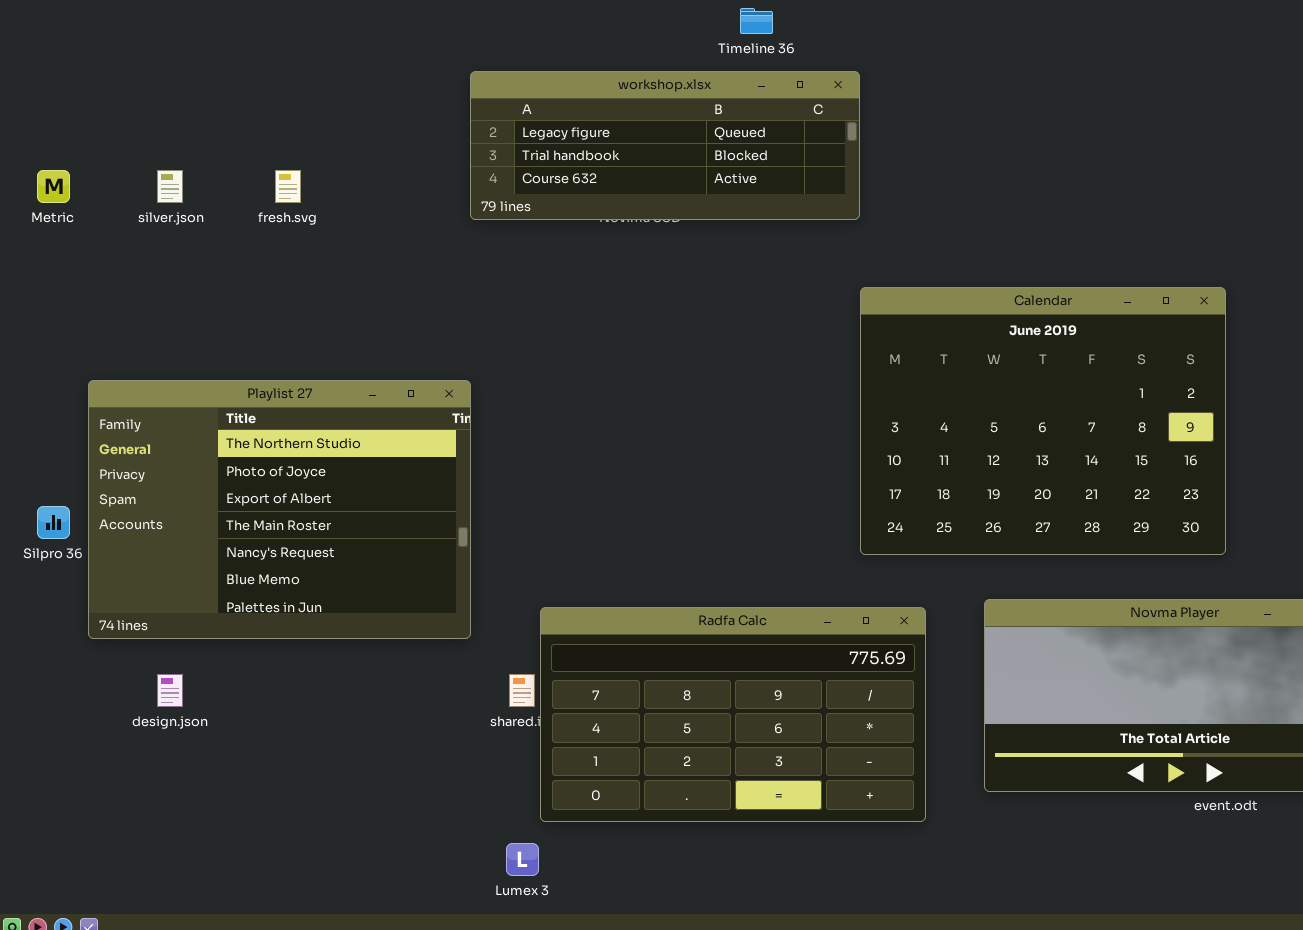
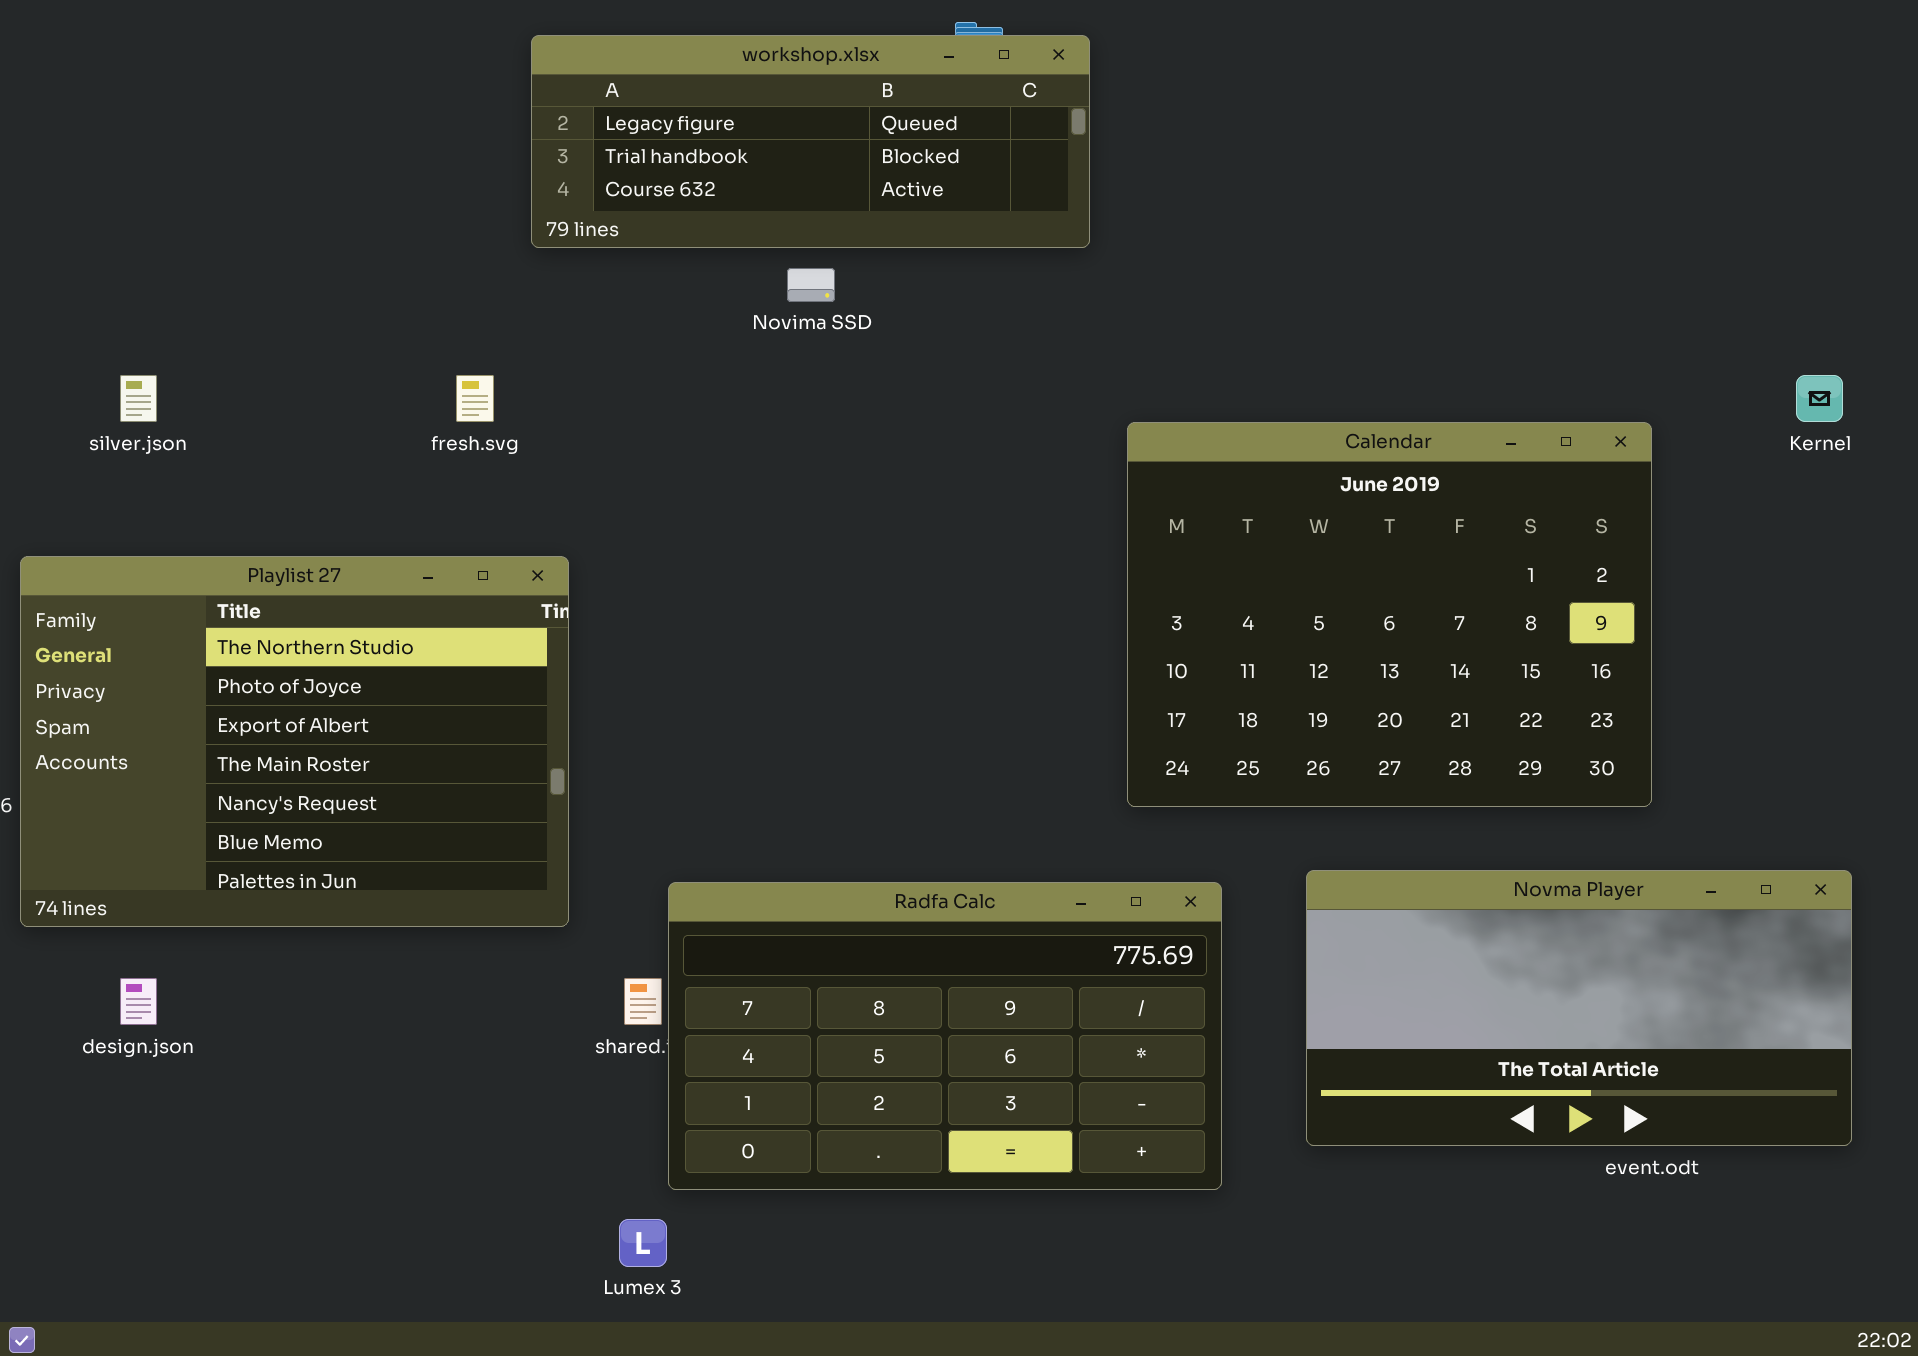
workshop.xlsx: [470,71,860,220] -> [531,35,1090,248], moved
silver.json: [157,170,183,203] -> [120,375,157,422], moved
fresh.svg: [275,170,301,203] -> [456,375,494,422], moved

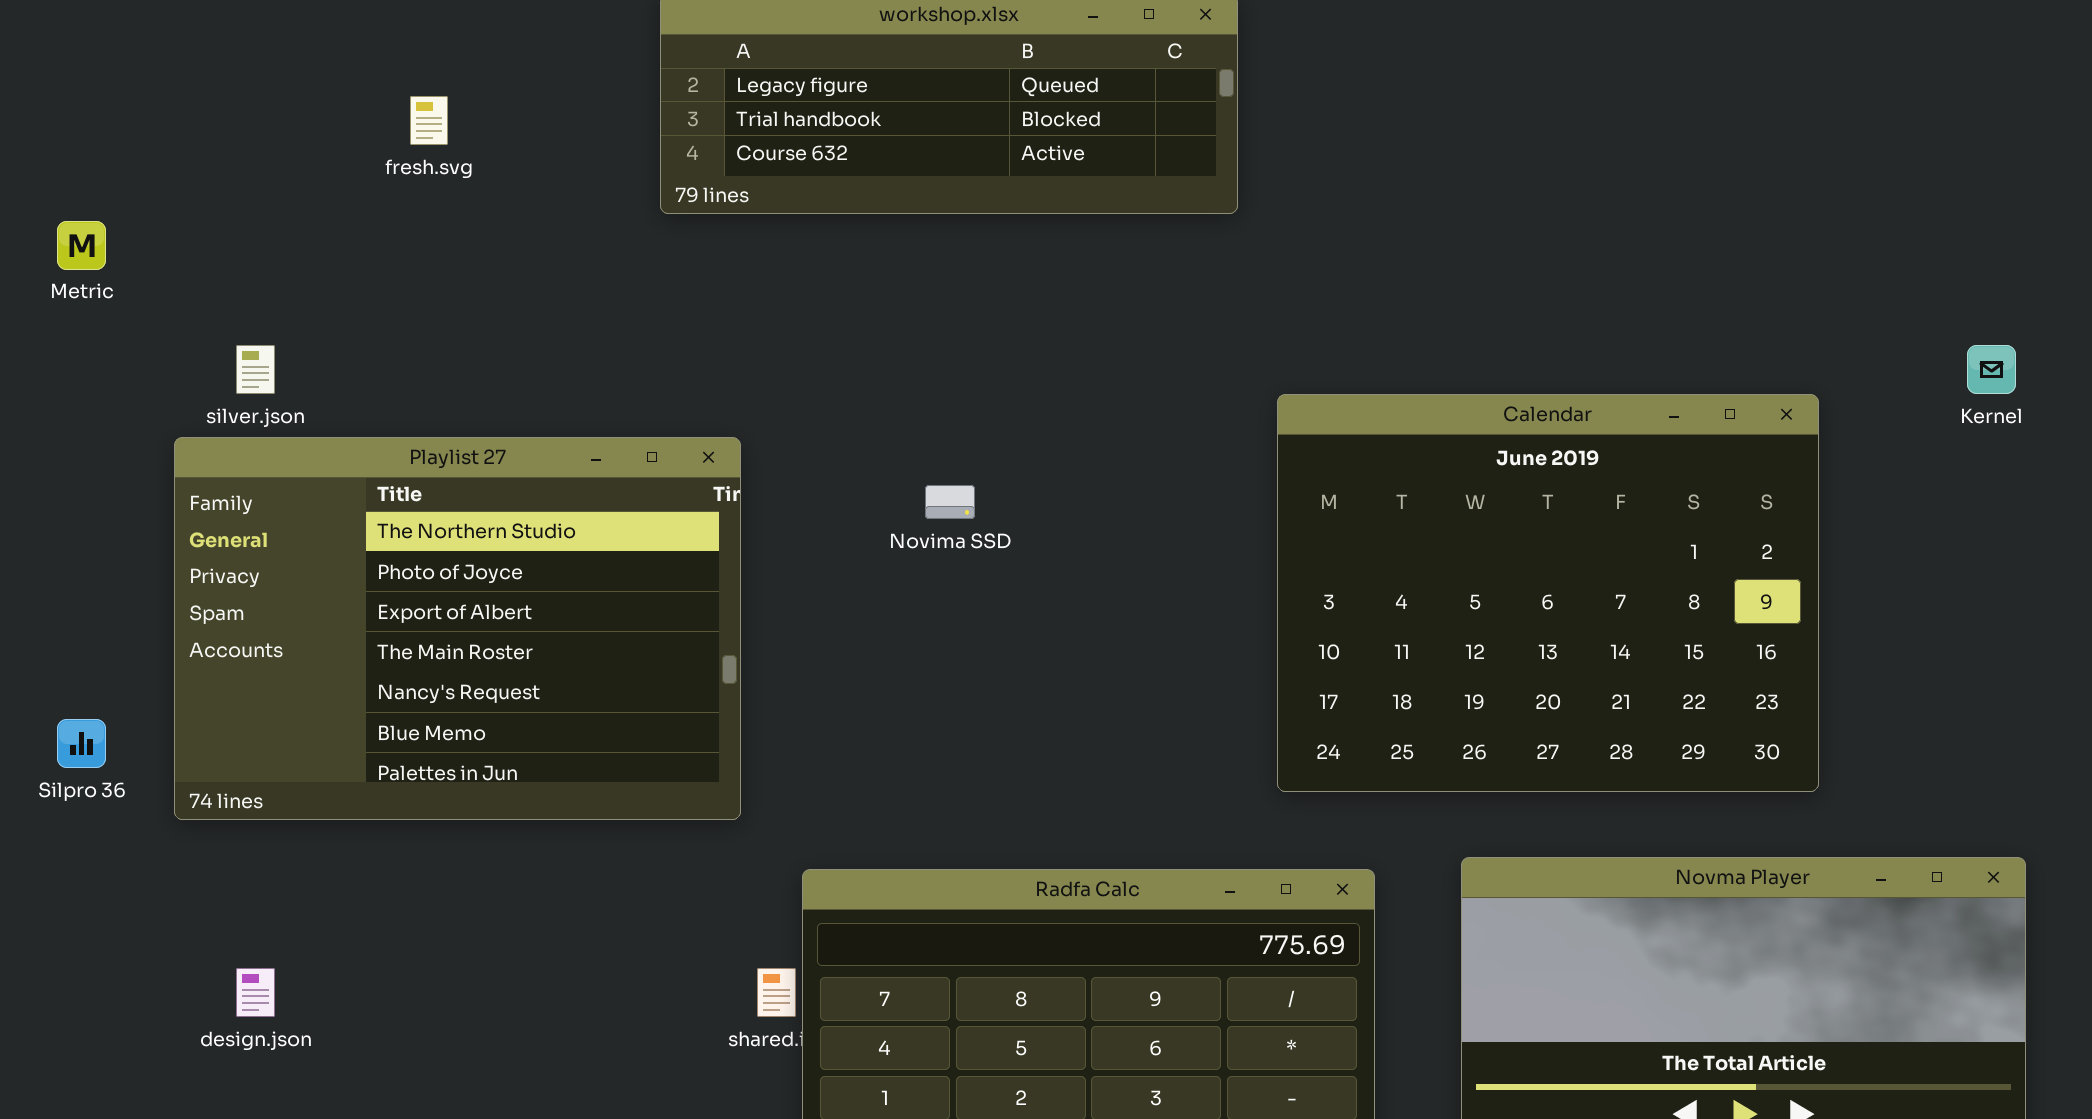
Novima SSD: [787,268,835,302] -> [925,485,975,519], moved
fresh.svg: [456,375,494,422] -> [410,96,448,145], moved
Playlist 27: [20,556,569,927] -> [174,437,741,820], moved

